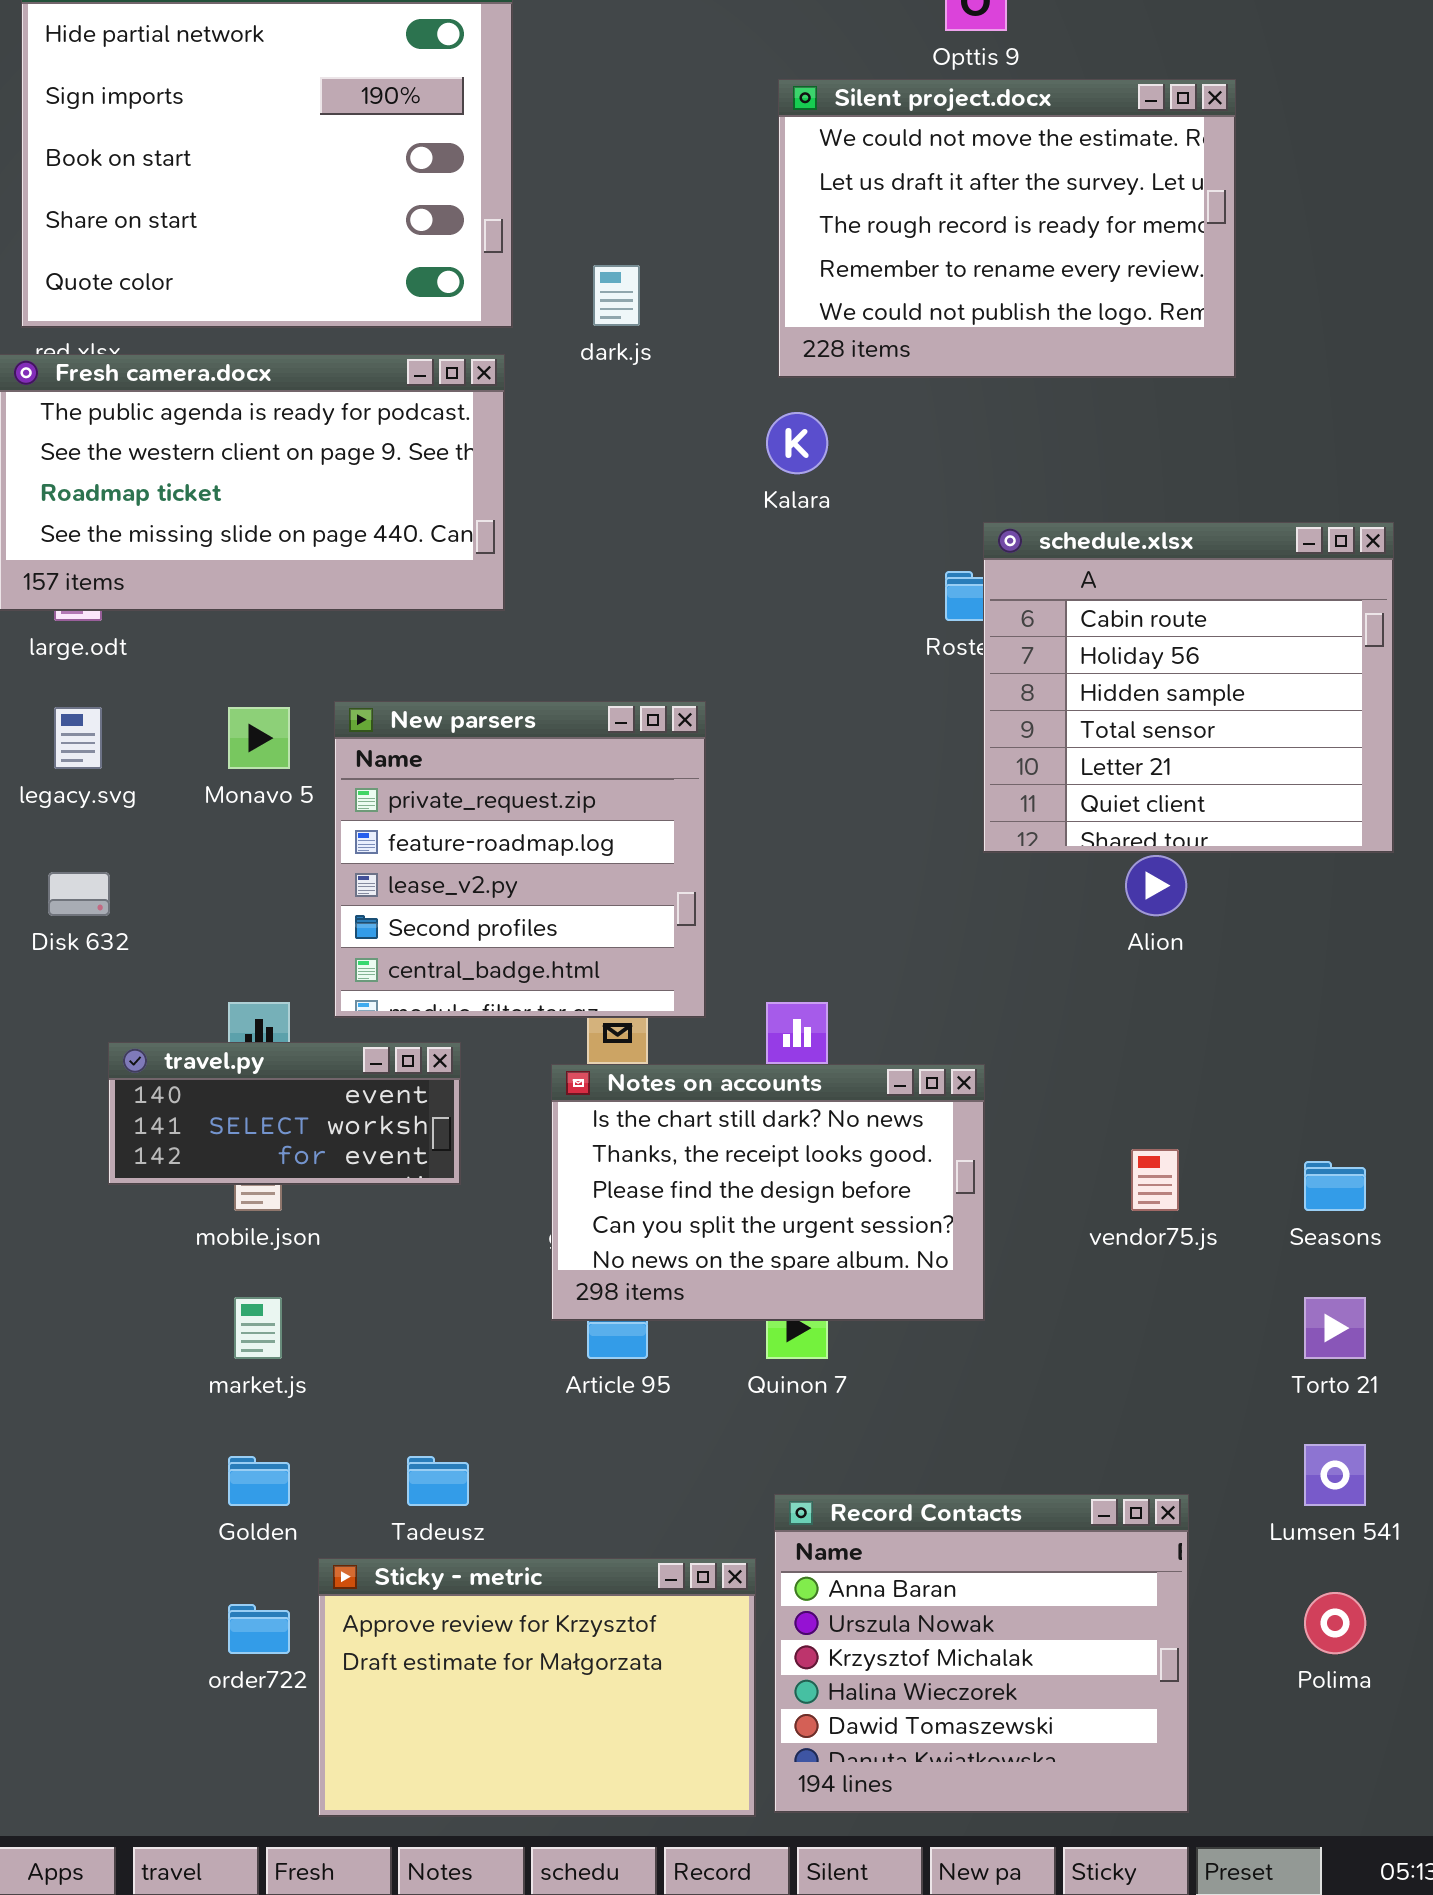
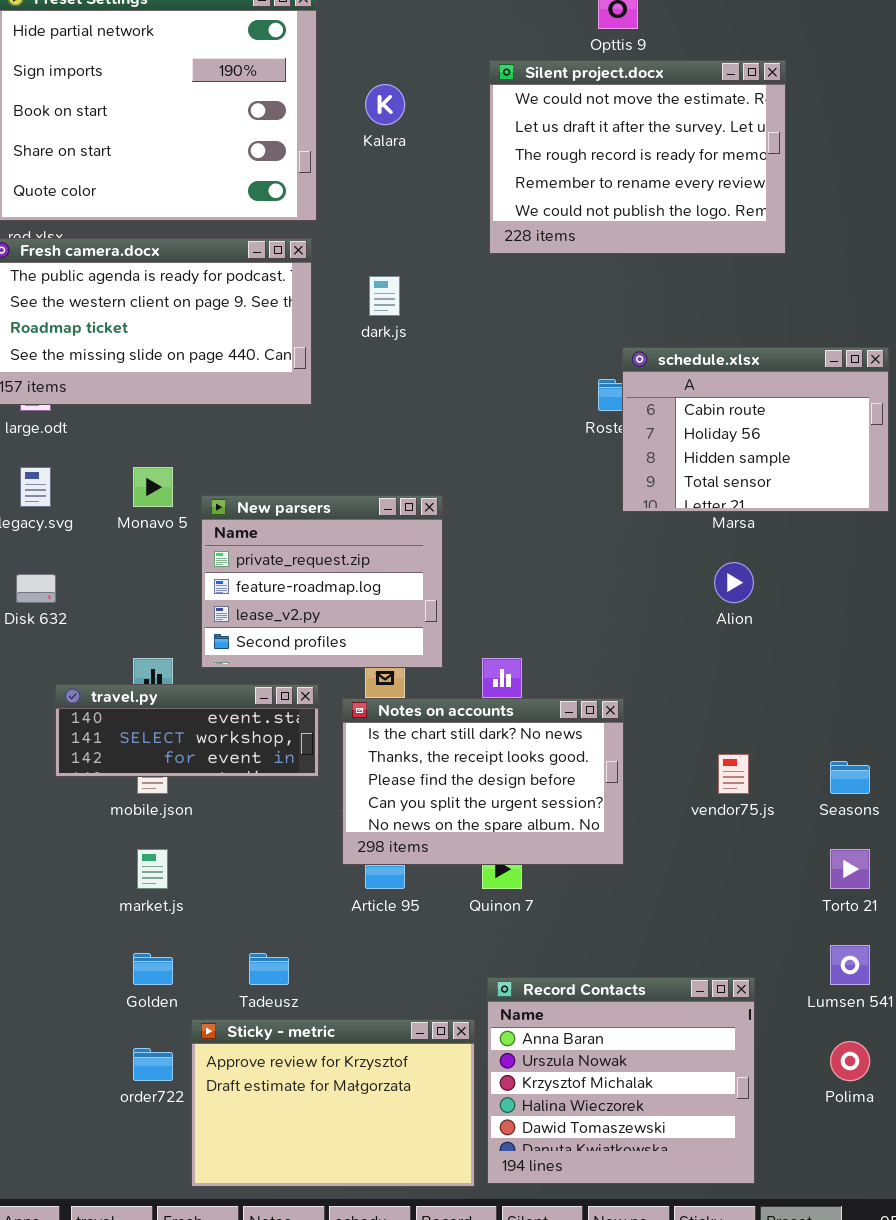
dark.js: [593,265,640,326] -> [369,276,400,316], moved
Kalara: [766,412,828,474] -> [365,84,405,125], moved
schedule.xlsx: [983,522,1394,853] -> [622,347,889,512], resized
New parsers: [334,701,706,1018] -> [201,495,443,668], resized
travel.py: [108,1042,461,1185] -> [55,684,319,777], resized

